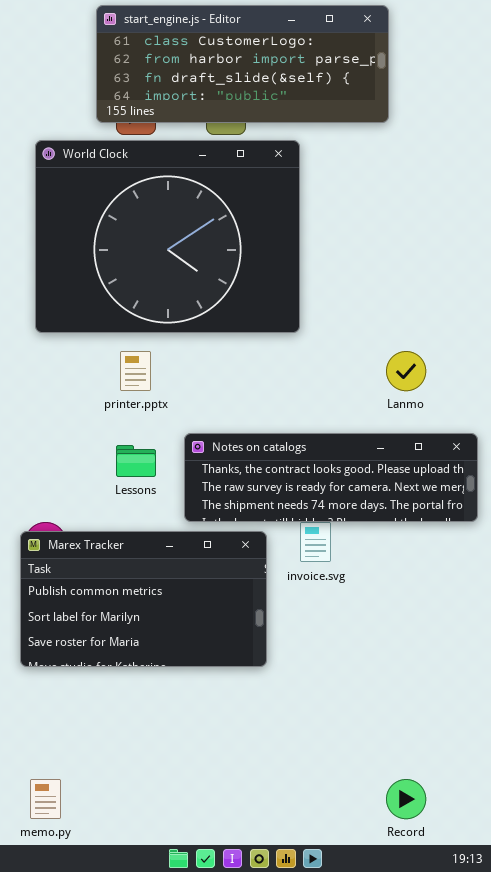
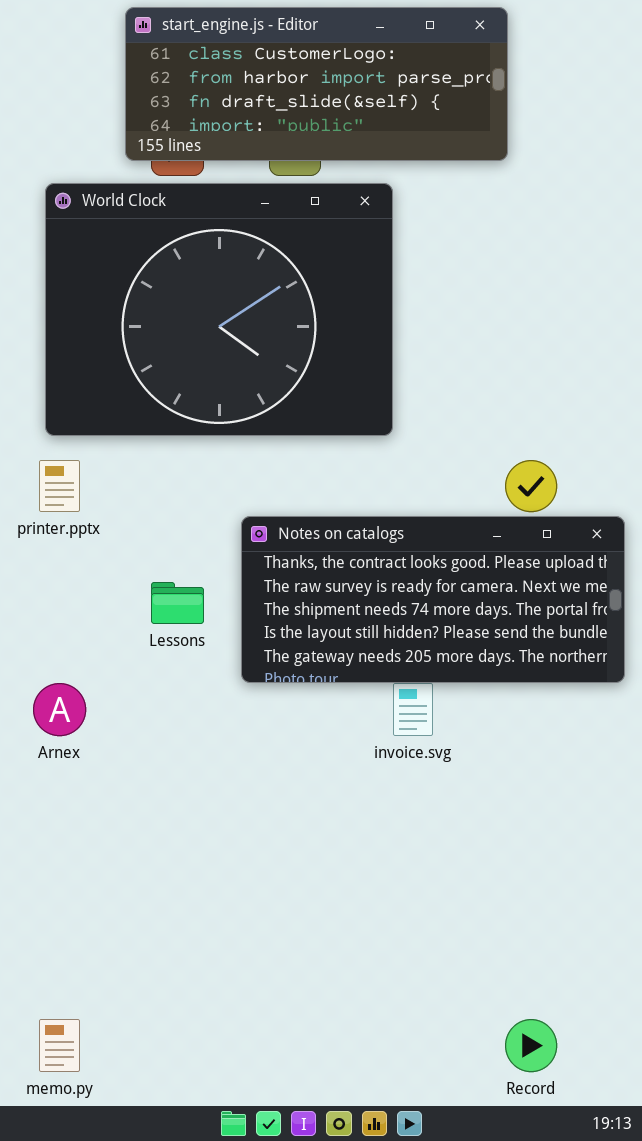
printer.pptx: [120,351,151,391] -> [39,460,80,512], moved
Notes on catalogs: [184,433,478,522] -> [241,516,625,683], resized
Marex Tracker: [20,531,267,667] -> none, closed

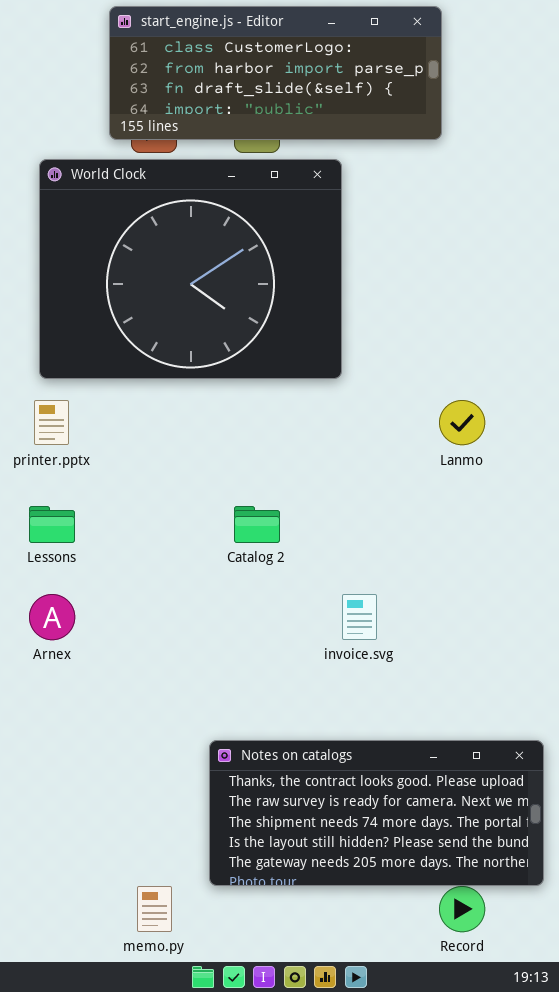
Notes on catalogs: [241,516,625,683] -> [209,740,544,886], moved
Lessons: [151,582,204,624] -> [29,506,75,543], moved
memo.py: [39,1019,80,1072] -> [137,886,172,932], moved

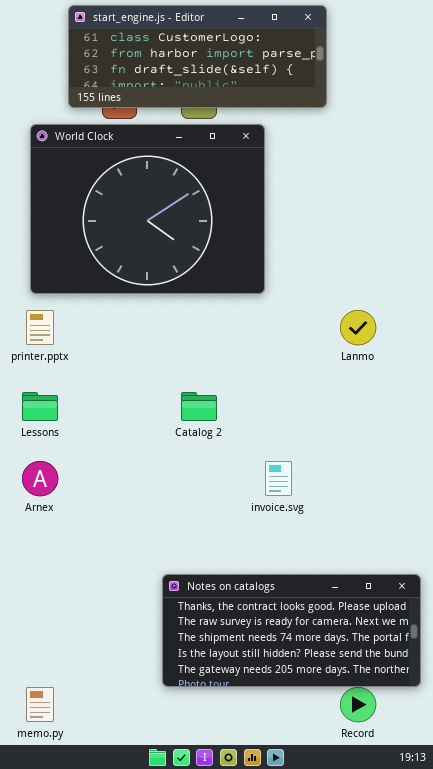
start_engine.js - Editor: [109,6,442,140] -> [68,5,327,108], moved
memo.py: [137,886,172,932] -> [26,687,54,722], moved

